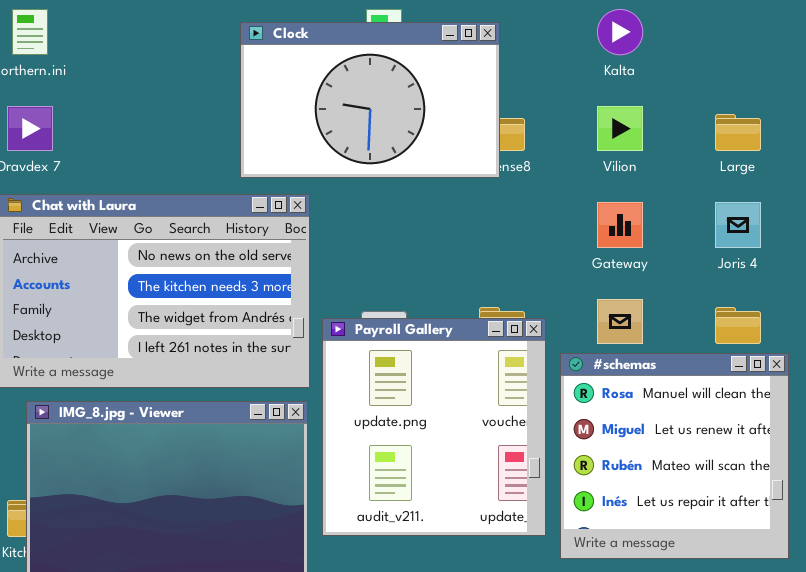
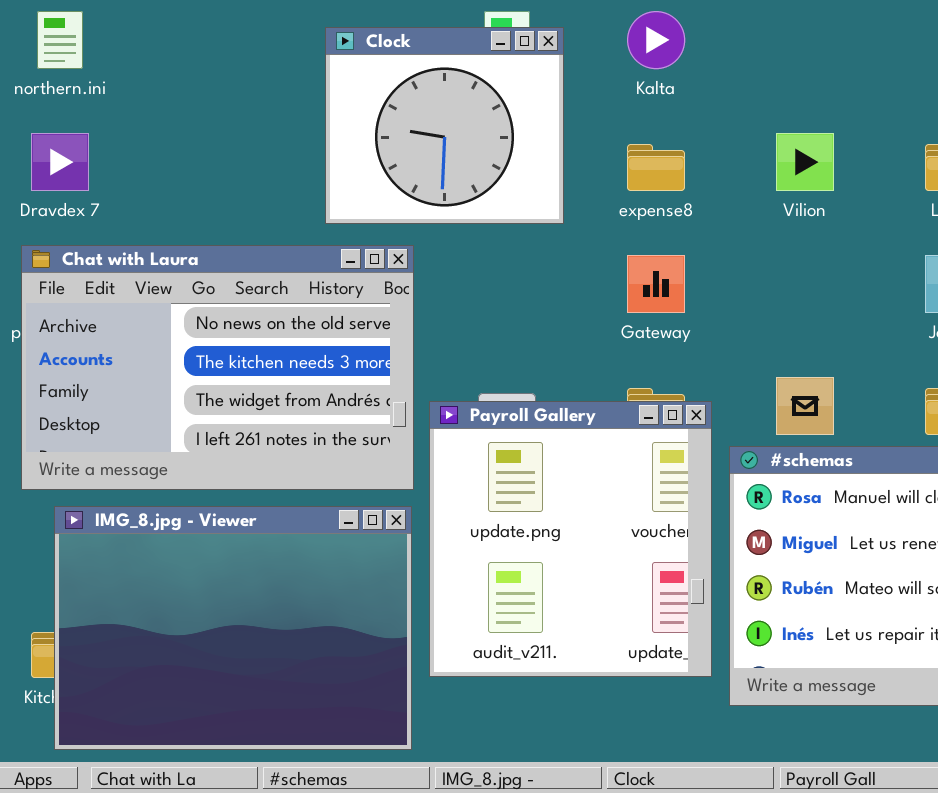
Kalta: [597,9,643,55] -> [627,11,685,69], moved
Clock: [240,22,500,178] -> [325,27,564,224], resized
Gateway: [597,202,643,248] -> [627,255,685,313], moved

